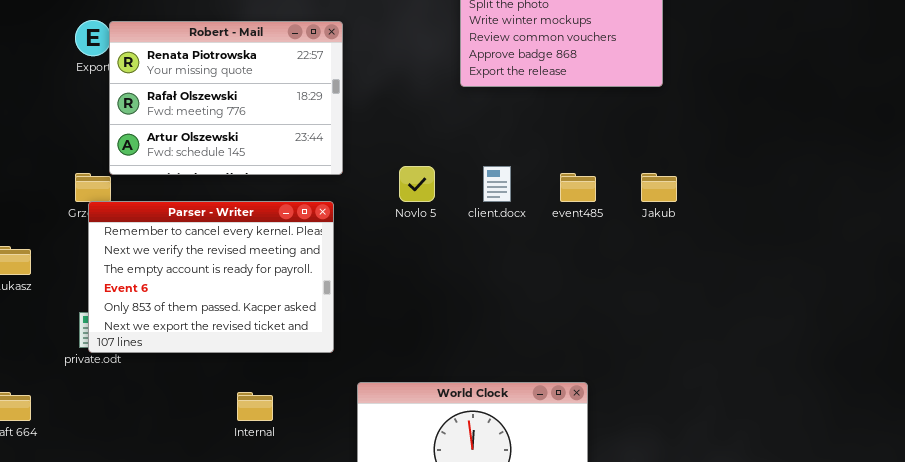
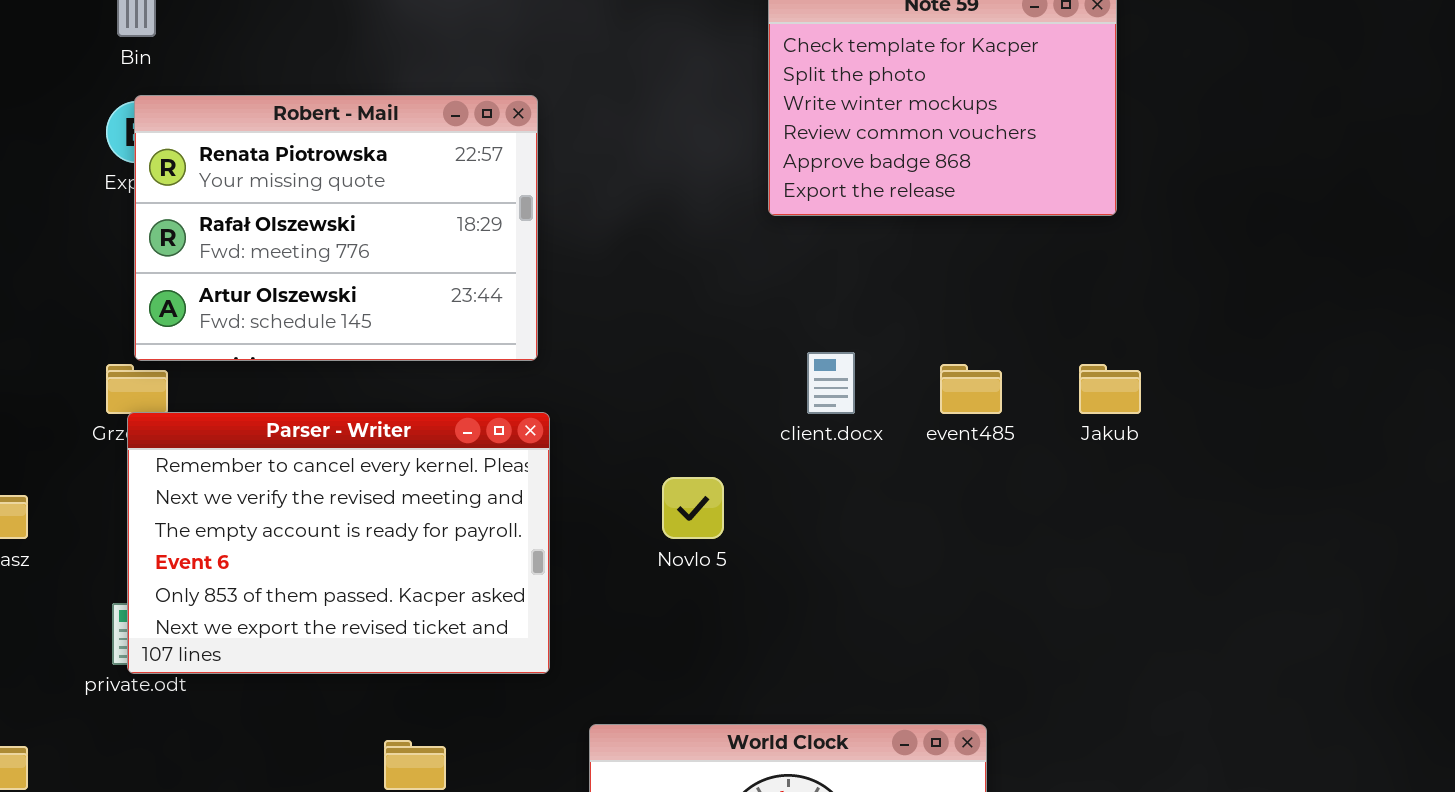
Robert - Mail: [109,21,343,175] -> [134,95,538,361], moved
Novlo 5: [399,166,435,202] -> [662,477,724,539], moved

